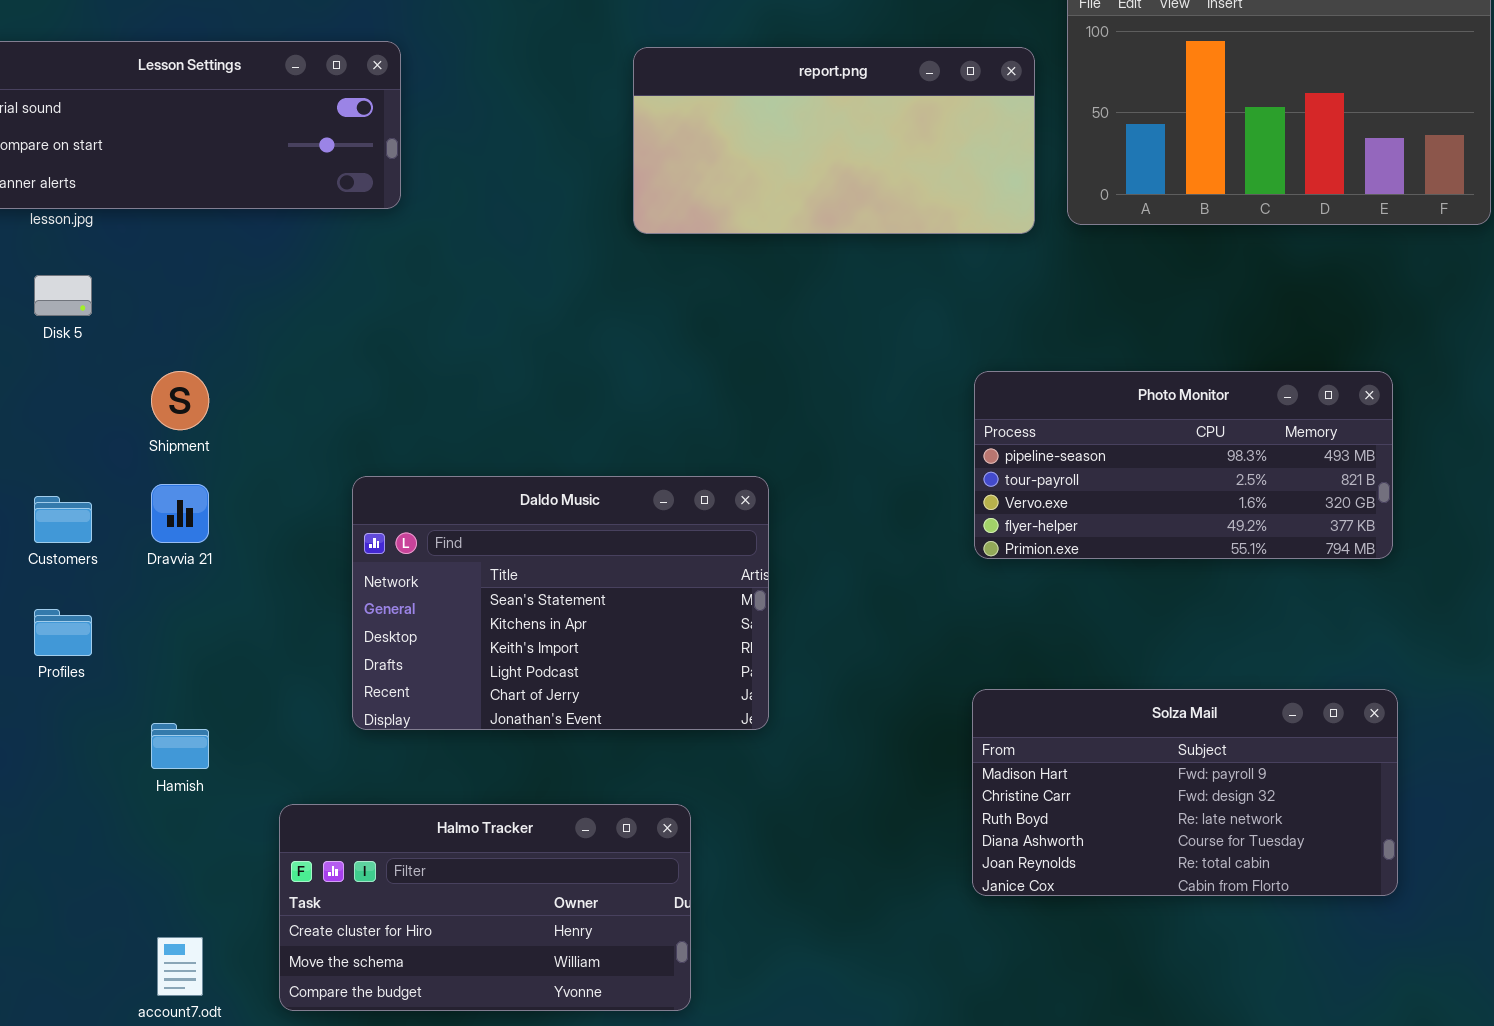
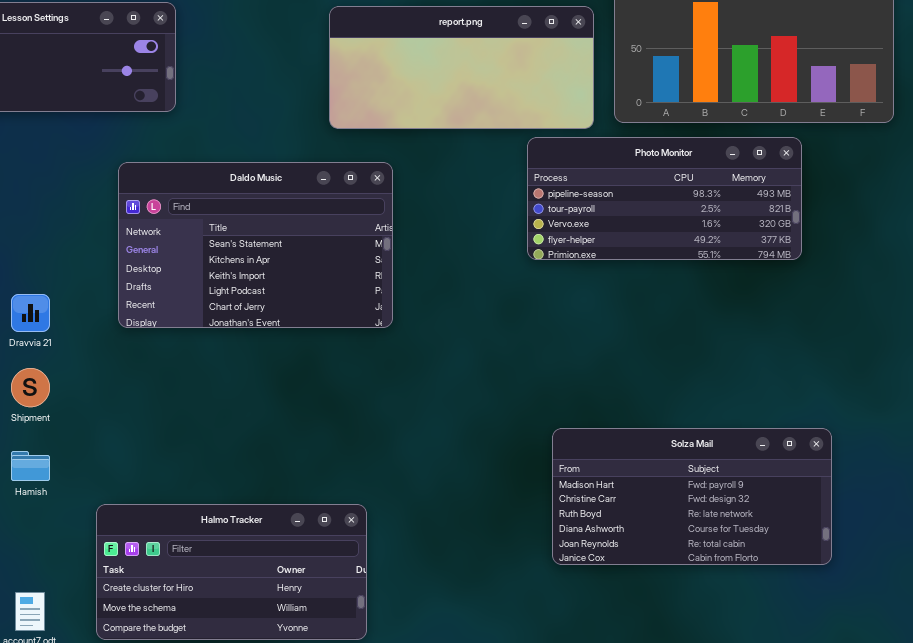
Shipment: [151,371,209,430] -> [11,368,50,407], moved
Photo Monitor: [974,371,1393,559] -> [527,137,802,260], moved
Daldo Music: [352,476,769,730] -> [118,162,393,328], moved

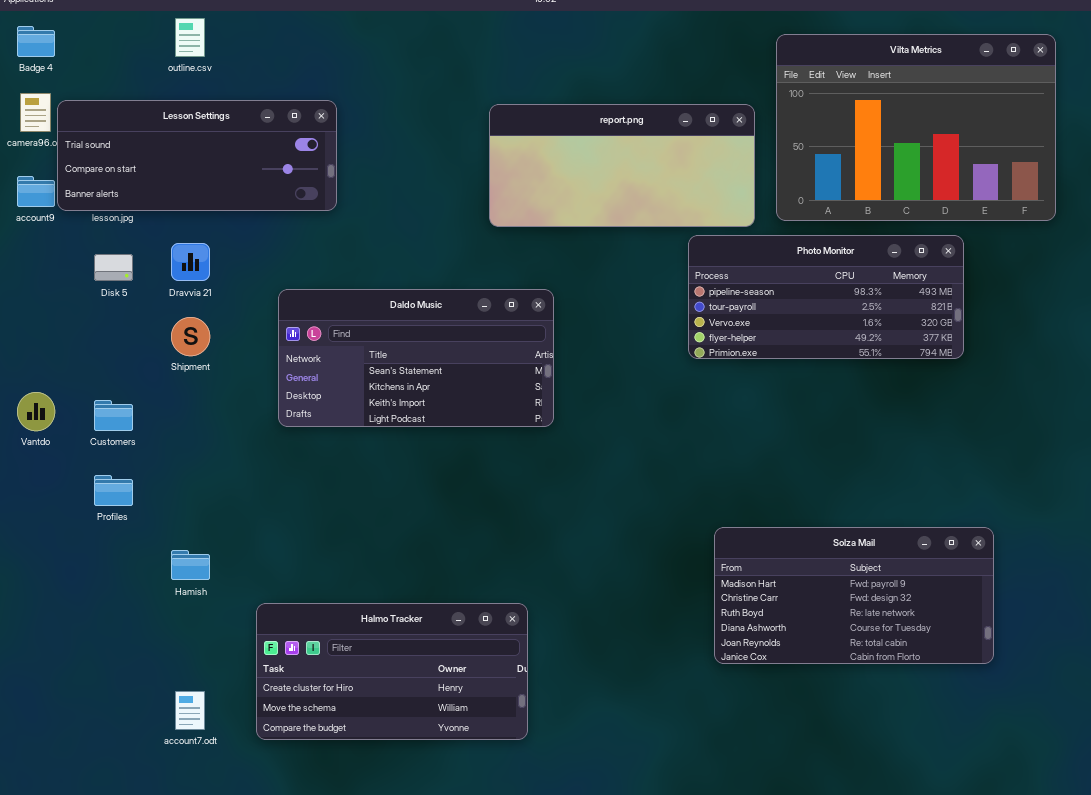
Daldo Music: [118,162,393,328] -> [278,289,554,427], resized
Dravvia 21: [11,294,50,332] -> [171,243,210,281], moved
Shipment: [11,368,50,407] -> [171,317,210,356], moved

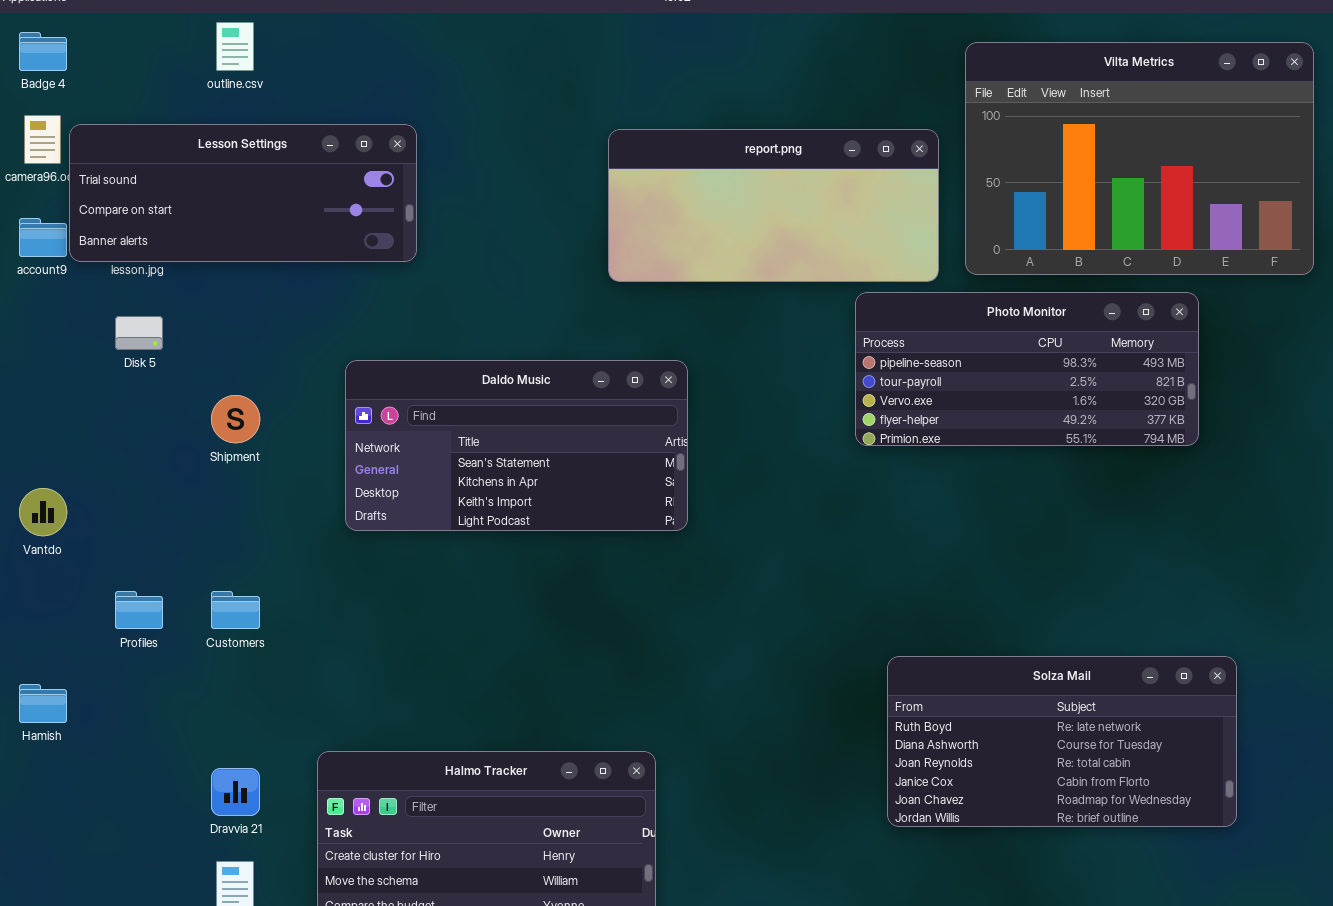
Dravvia 21: [171,243,210,281] -> [211,768,260,816], moved
Customers: [94,400,133,431] -> [211,591,260,629], moved
Solza Mail: [714,527,994,664] -> [887,656,1237,827], scrolled down 2 rows
Hamish: [171,550,210,580] -> [19,684,67,723], moved

